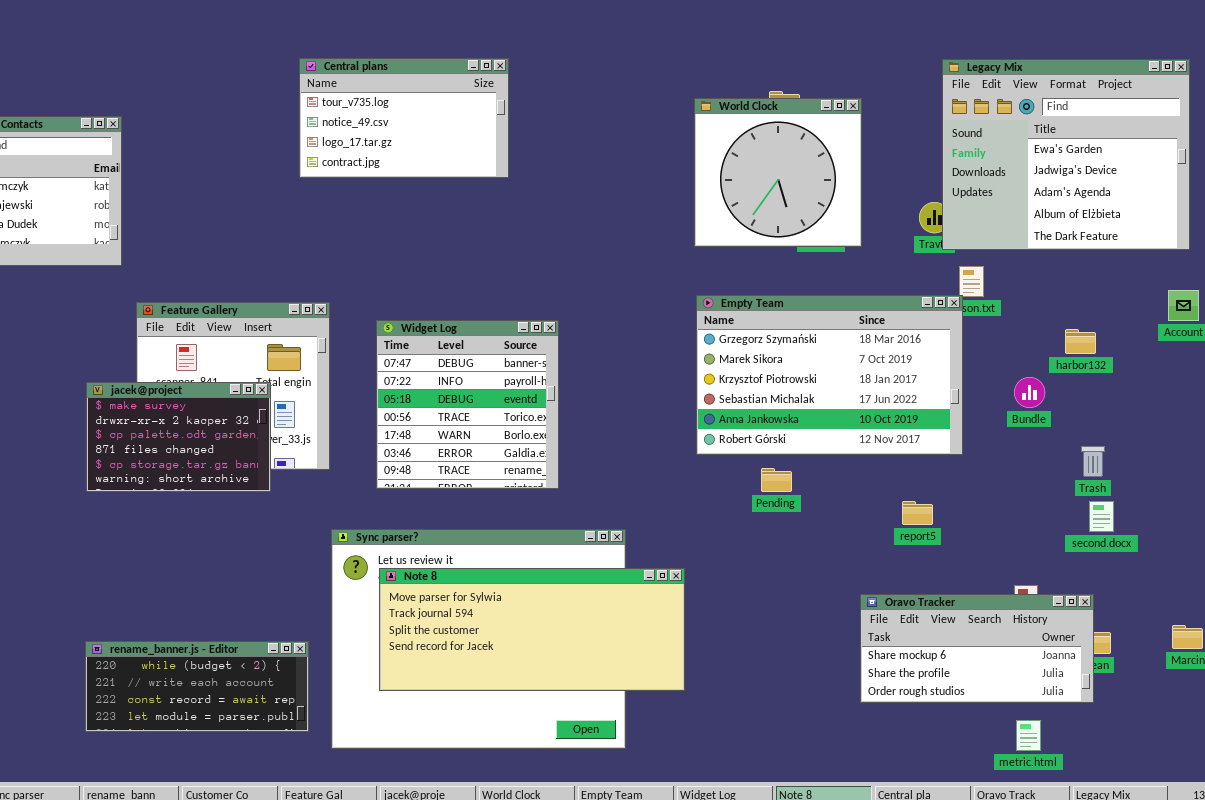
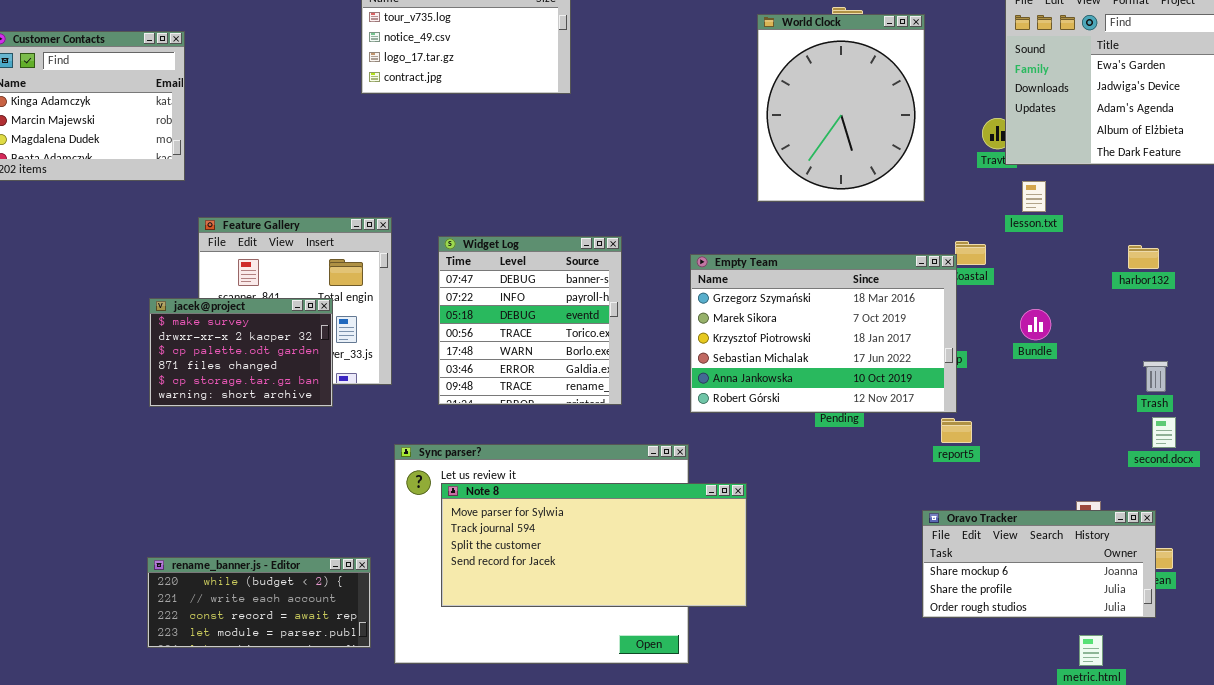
World Clock: [694,98,862,247] -> [757,14,925,202], resized
Empty Team: [696,295,963,455] -> [690,254,957,413], moved
Bundle: [1014,377,1045,408] -> [1020,309,1051,340], moved
report5: [902,501,933,525] -> [941,418,972,443], moved

